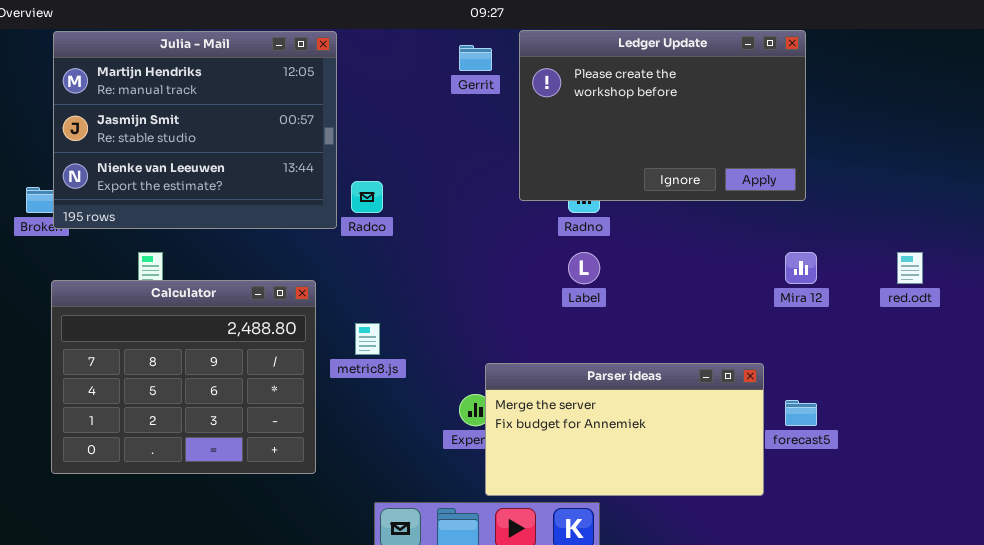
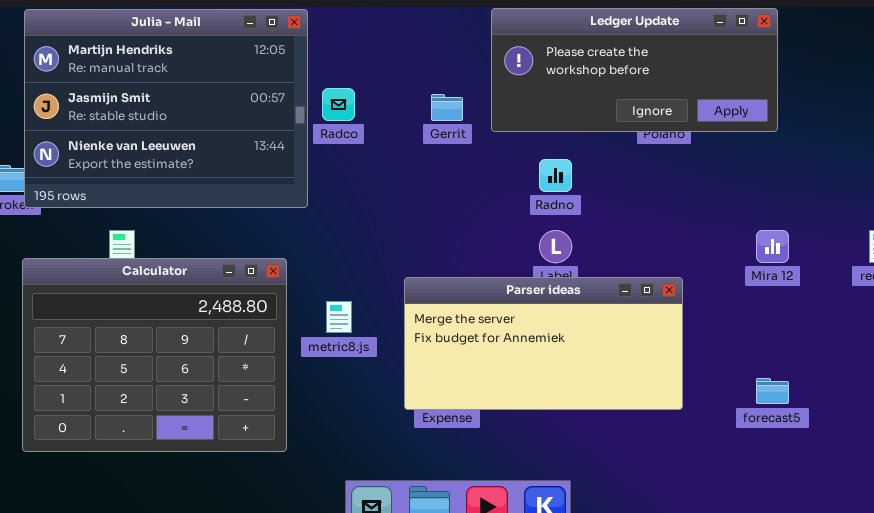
Ledger Update: [519,30,806,201] -> [491,8,778,132], resized
Gerrit: [459,45,492,71] -> [431,94,463,121], moved
Radco: [351,181,383,213] -> [322,88,355,121], moved
Parser ideas: [485,363,764,496] -> [404,277,683,410], moved

